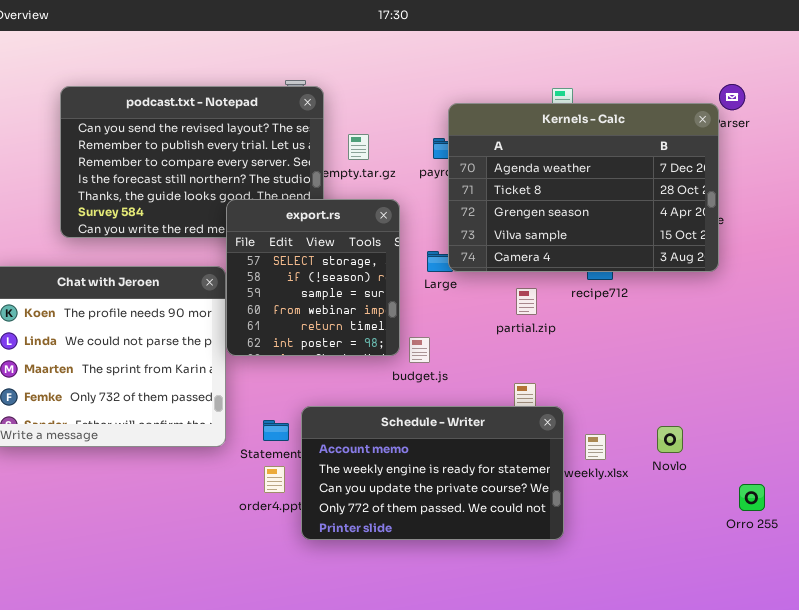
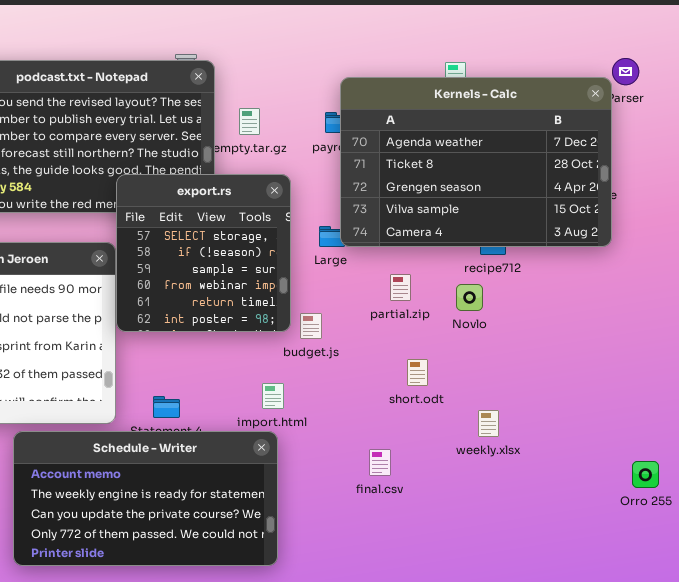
partial.zip: [516,288,537,315] -> [390,274,411,301], moved
Schedule - Writer: [301,406,564,540] -> [13,431,278,566], moved
Novlo: [657,426,683,453] -> [456,284,483,311], moved

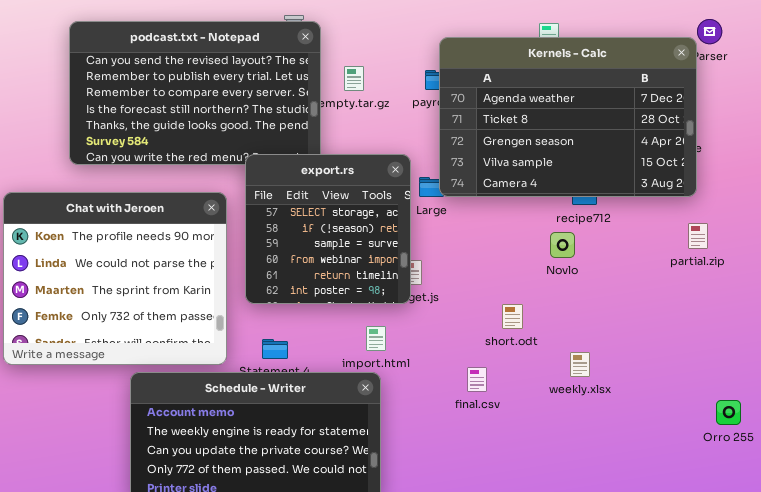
export.rs: [116,174,291,332] -> [245,154,411,304], moved
partial.zip: [390,274,411,301] -> [688,223,708,249], moved
final.csv: [369,449,391,476] -> [467,367,487,392], moved

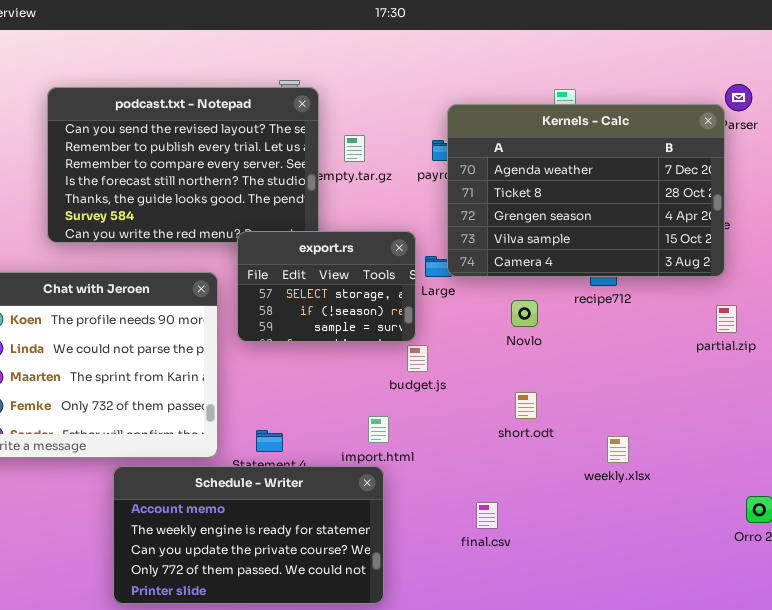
export.rs: [245,154,411,304] -> [237,231,416,342], resized
Novlo: [550,232,575,258] -> [511,300,538,327], moved
weekly.xlsx: [570,352,590,377] -> [607,436,629,463], moved
final.csv: [467,367,487,392] -> [476,502,498,529], moved

